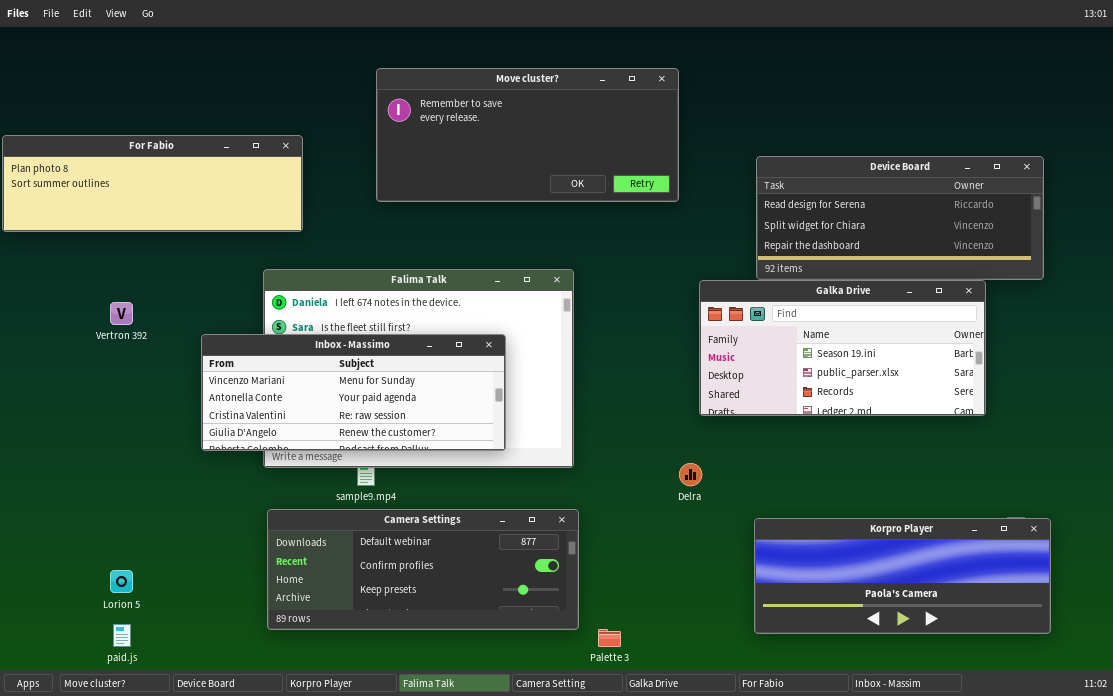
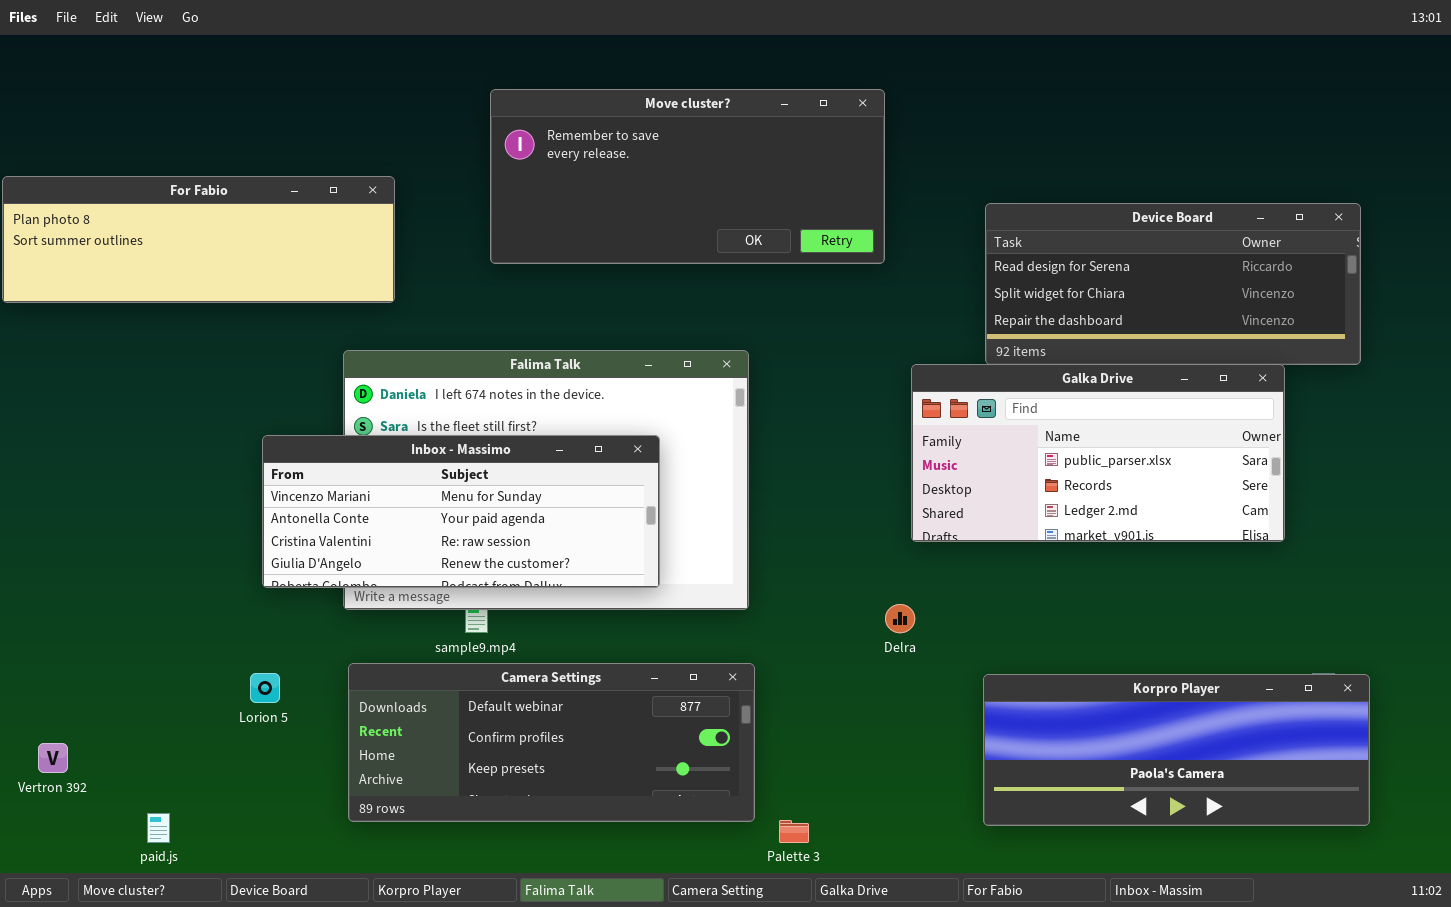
Galka Drive: [699,280,986,416] -> [911,364,1285,542], scrolled down 1 row
Vertron 392: [110,302,133,325] -> [38,743,68,773], moved
Lorion 5: [110,570,133,593] -> [250,673,280,703], moved

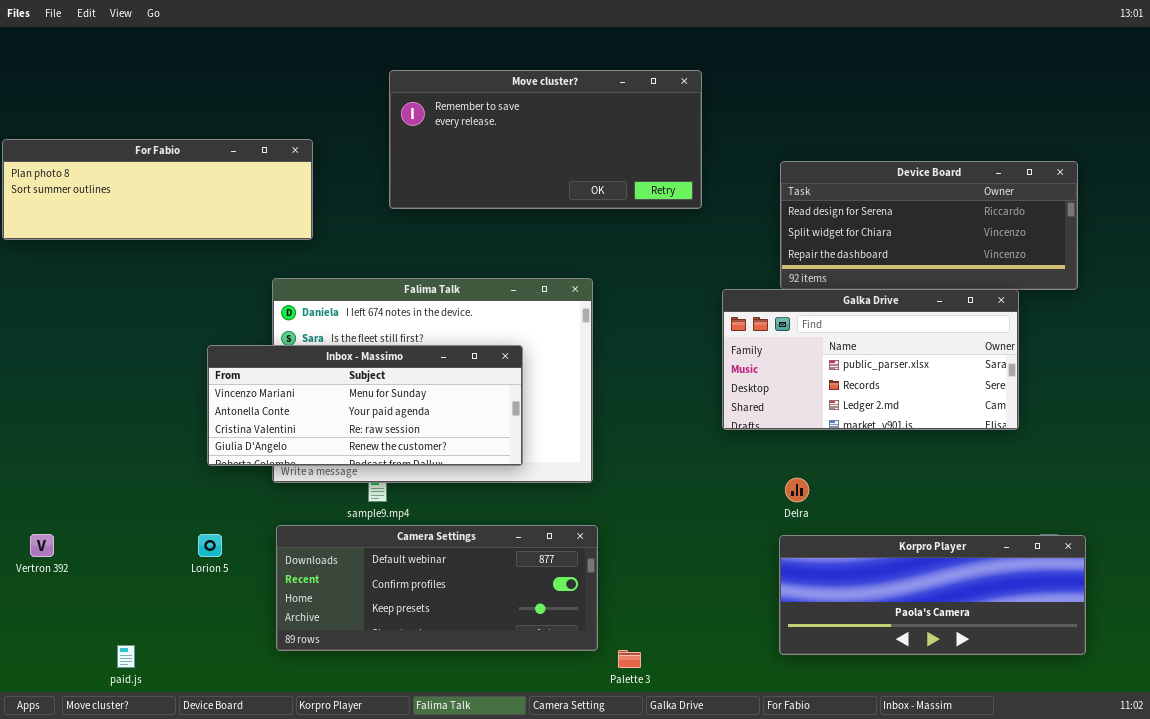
Delra: [885,604,915,633] -> [785,478,809,502], moved
Vertron 392: [38,743,68,773] -> [30,534,54,557], moved

